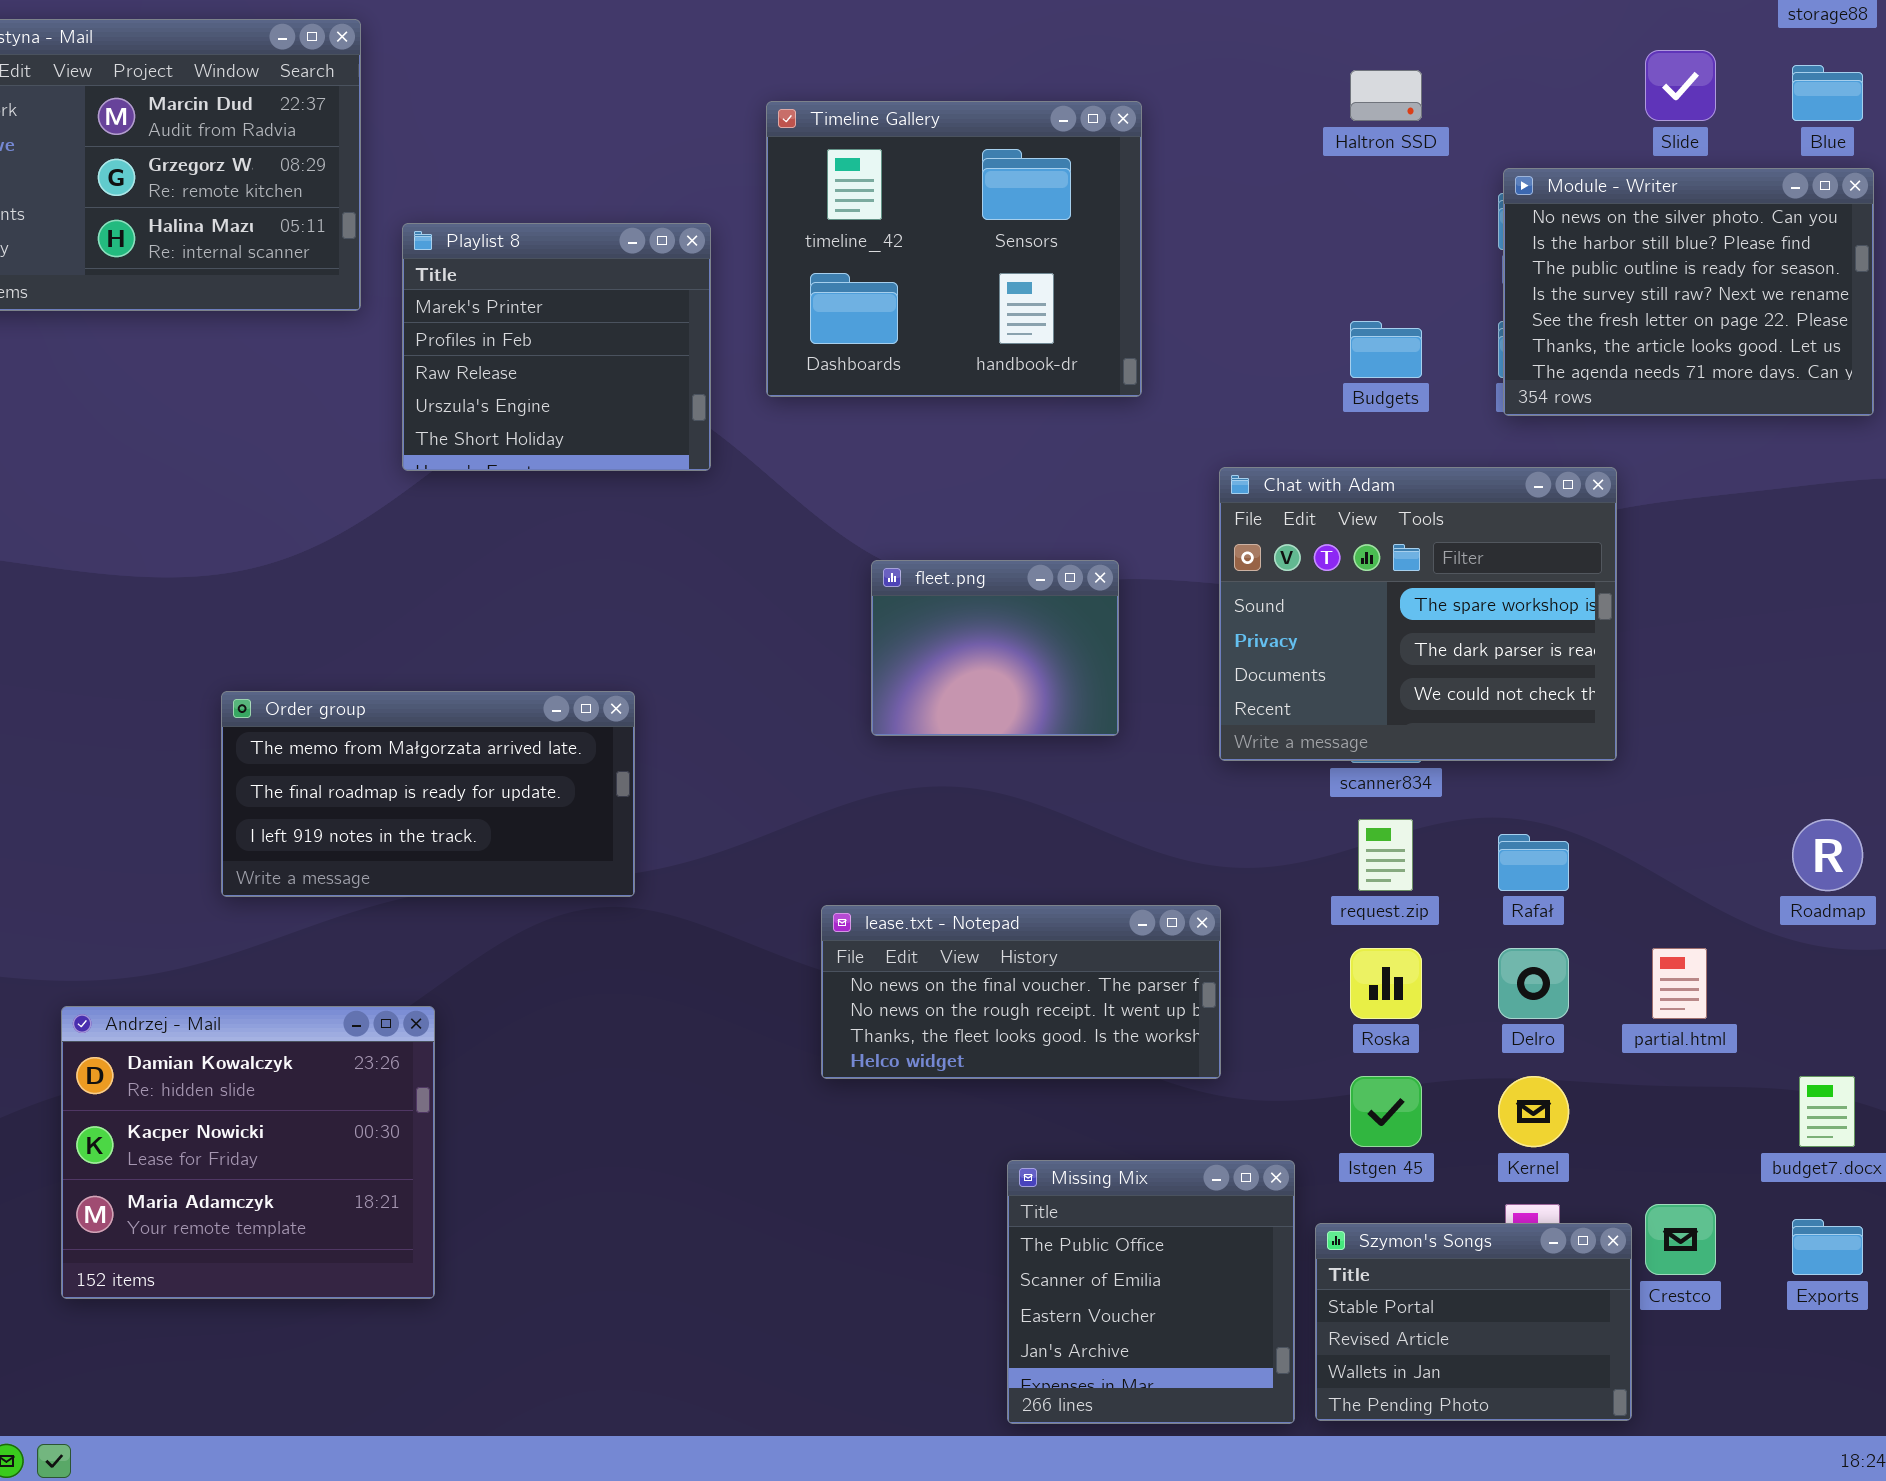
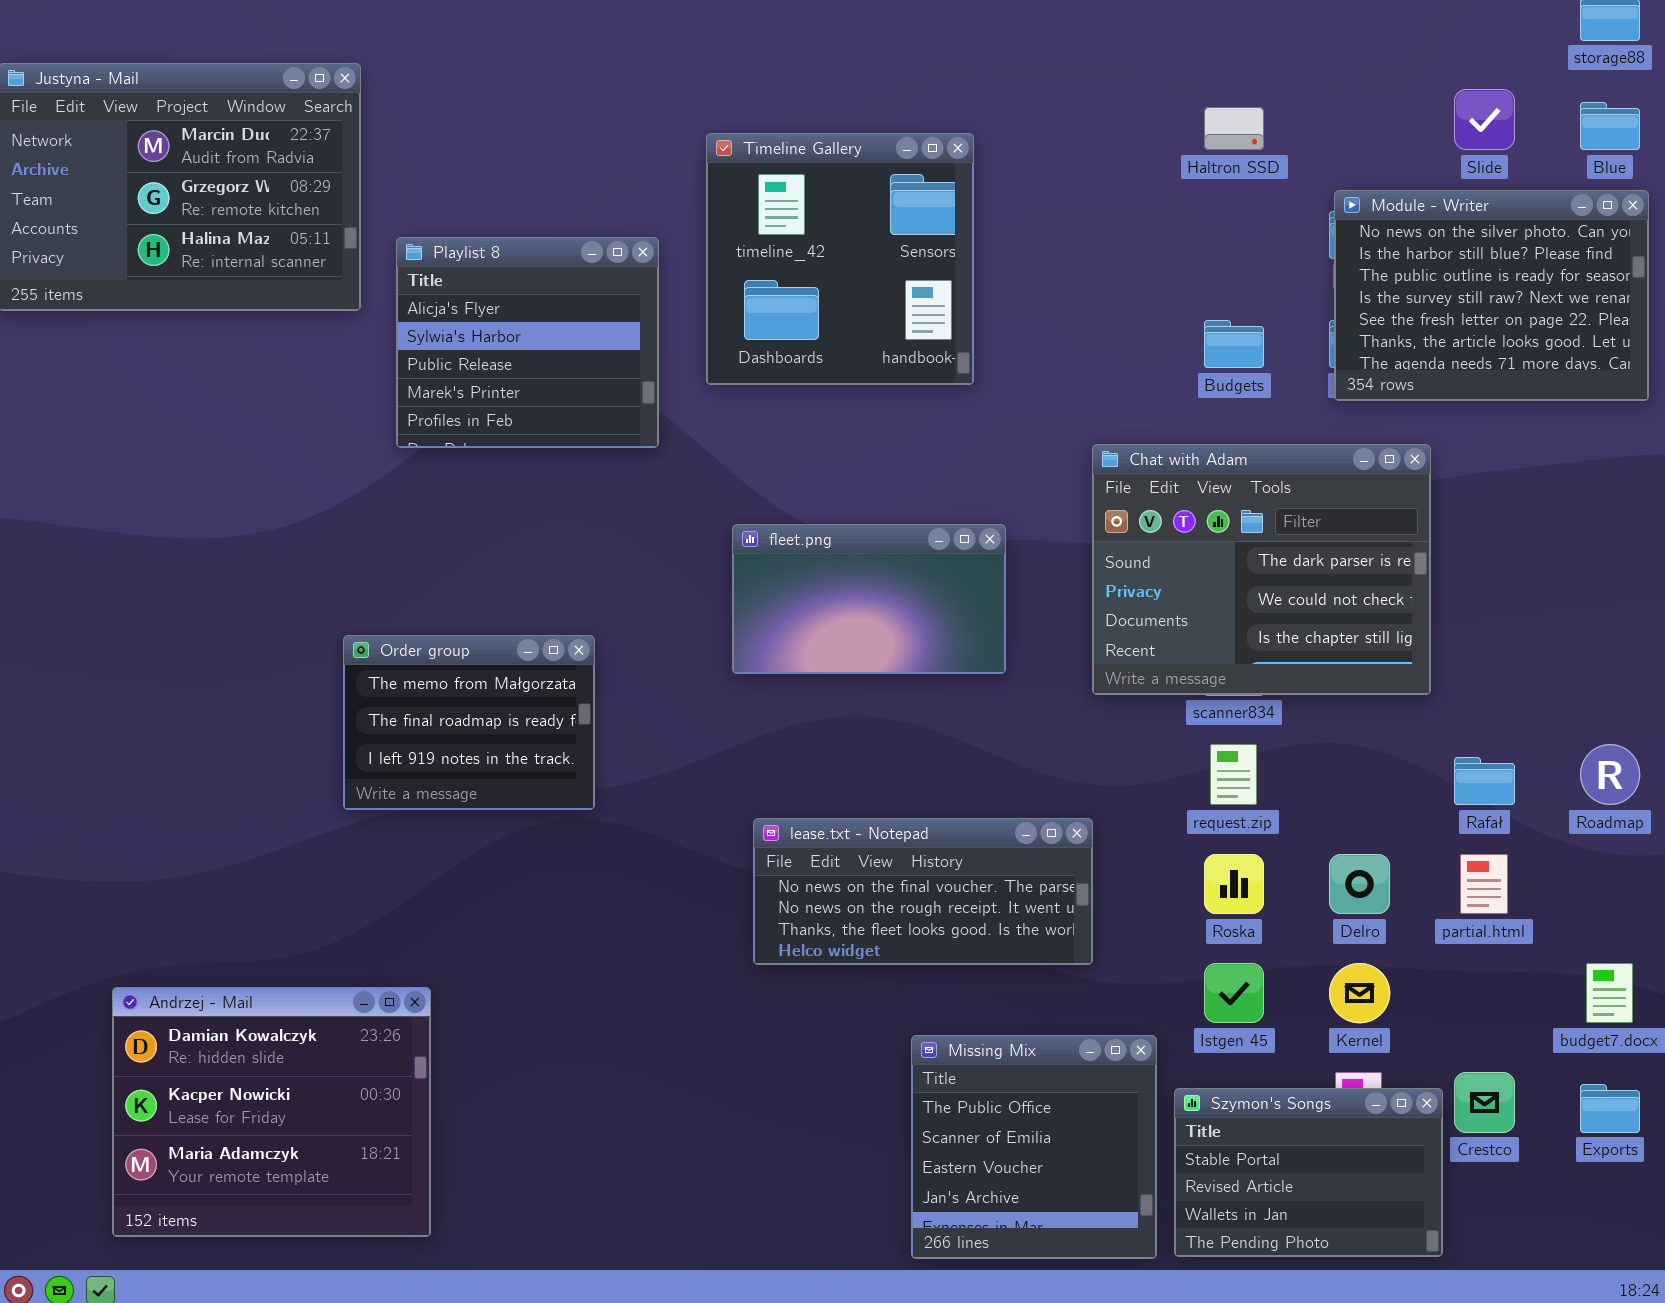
Timeline Gallery: [766,101,1142,397] -> [706,133,974,385], resized
Playlist 8: [402,223,711,471] -> [396,237,659,448], scrolled up 3 rows
Chat with Adam: [1219,467,1617,761] -> [1092,444,1431,695], scrolled down 1 row
fleet.png: [871,560,1119,736] -> [732,524,1006,674], resized
Order group: [221,691,635,897] -> [343,635,595,810], resized
Rafał: [1498,834,1569,891] -> [1454,757,1515,805], moved
Andrzej - Mail: [61,1006,435,1299] -> [112,987,431,1237], moved

